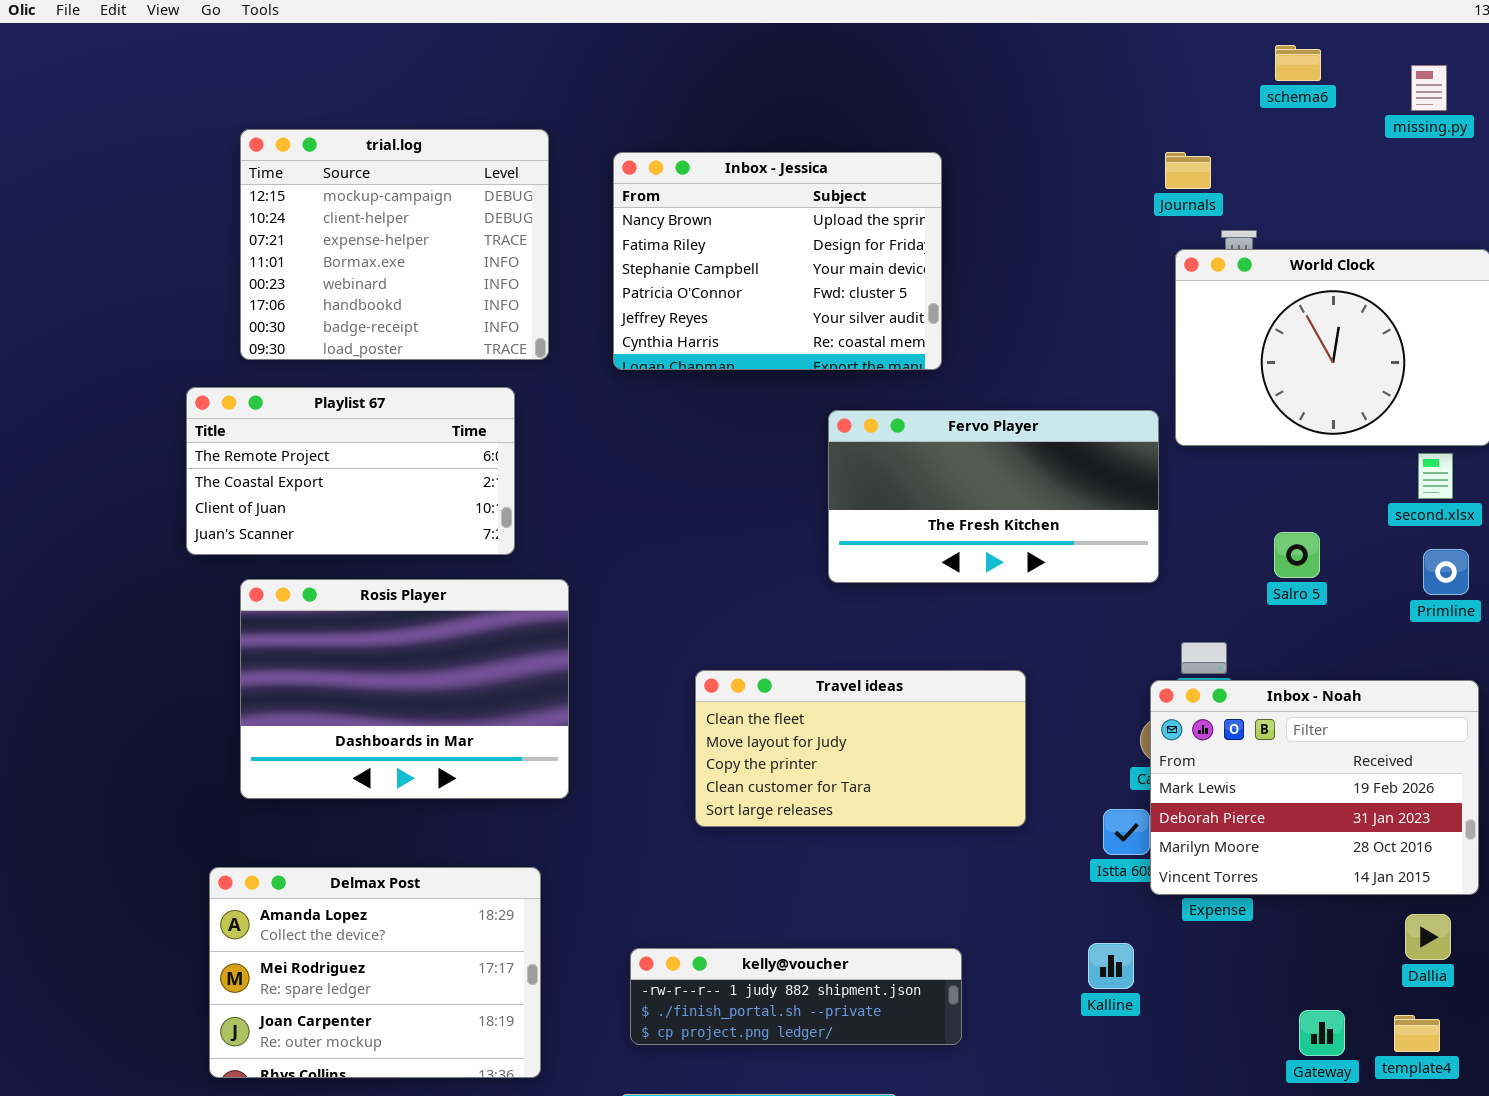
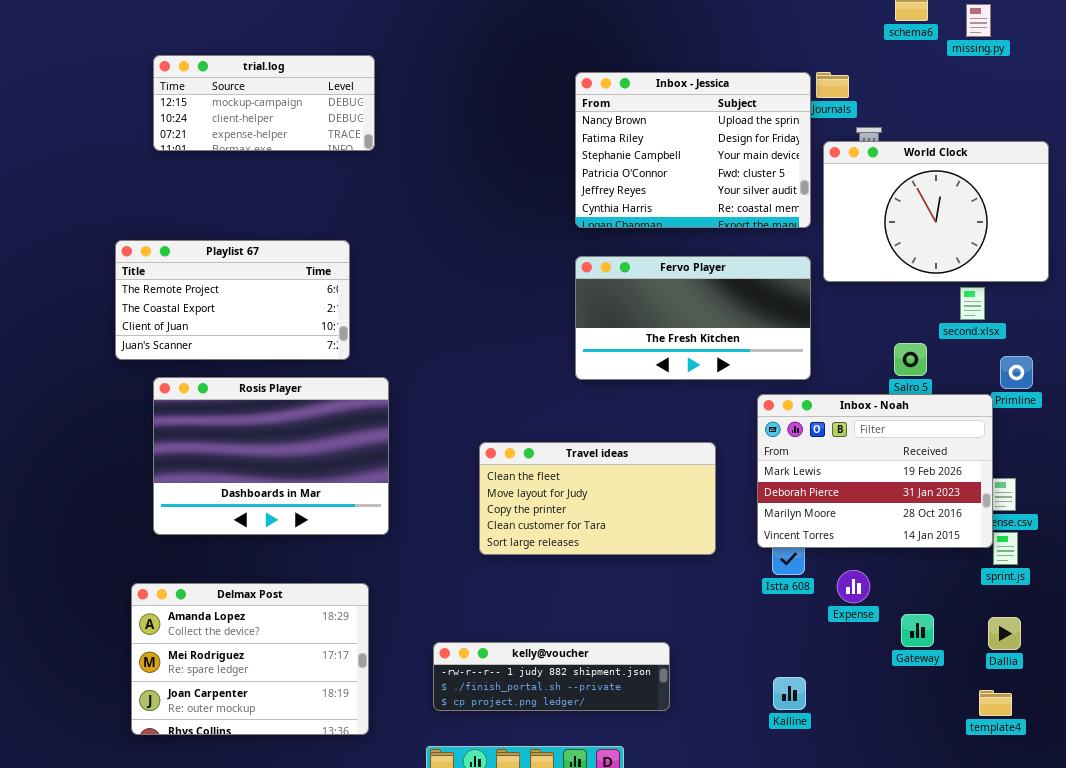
missing.py: [1411,65,1447,111] -> [966,4,991,37], moved
trial.log: [240,129,549,360] -> [153,55,375,151], resized
Inbox - Jessica: [613,152,942,370] -> [575,72,811,228], moved
second.xlsx: [1418,453,1453,499] -> [960,287,985,320], moved
Inbox - Noah: [1150,680,1479,895] -> [757,394,993,548], moved
Kalline: [1088,943,1134,989] -> [773,677,806,710], moved
Gateway: [1299,1010,1345,1056] -> [901,614,934,647], moved

